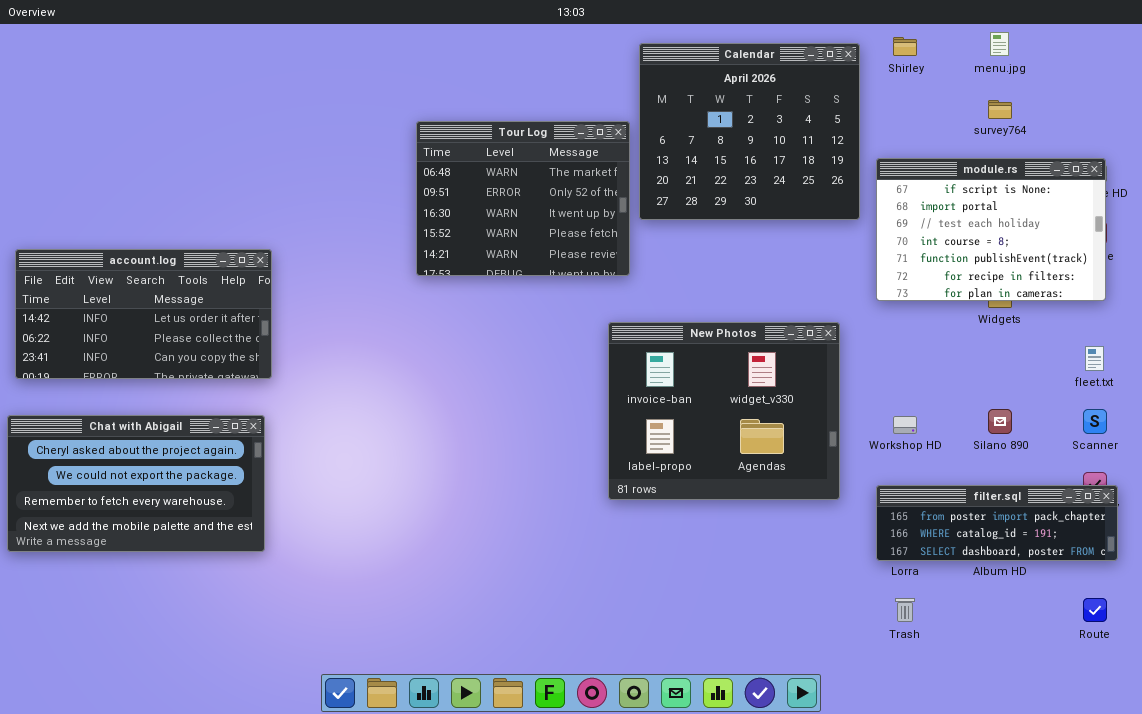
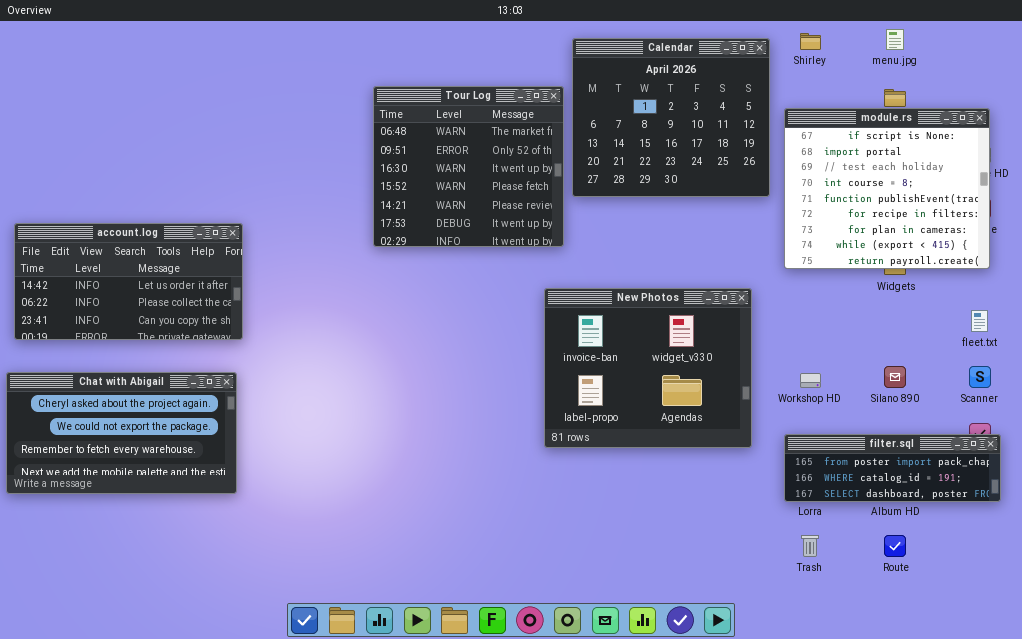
Tour Log: [416,121,630,276] -> [373,86,564,247], resized
module.rs: [876,158,1106,301] -> [784,108,990,269], resized
Route: [1083,598,1107,622] -> [884,535,906,557], moved

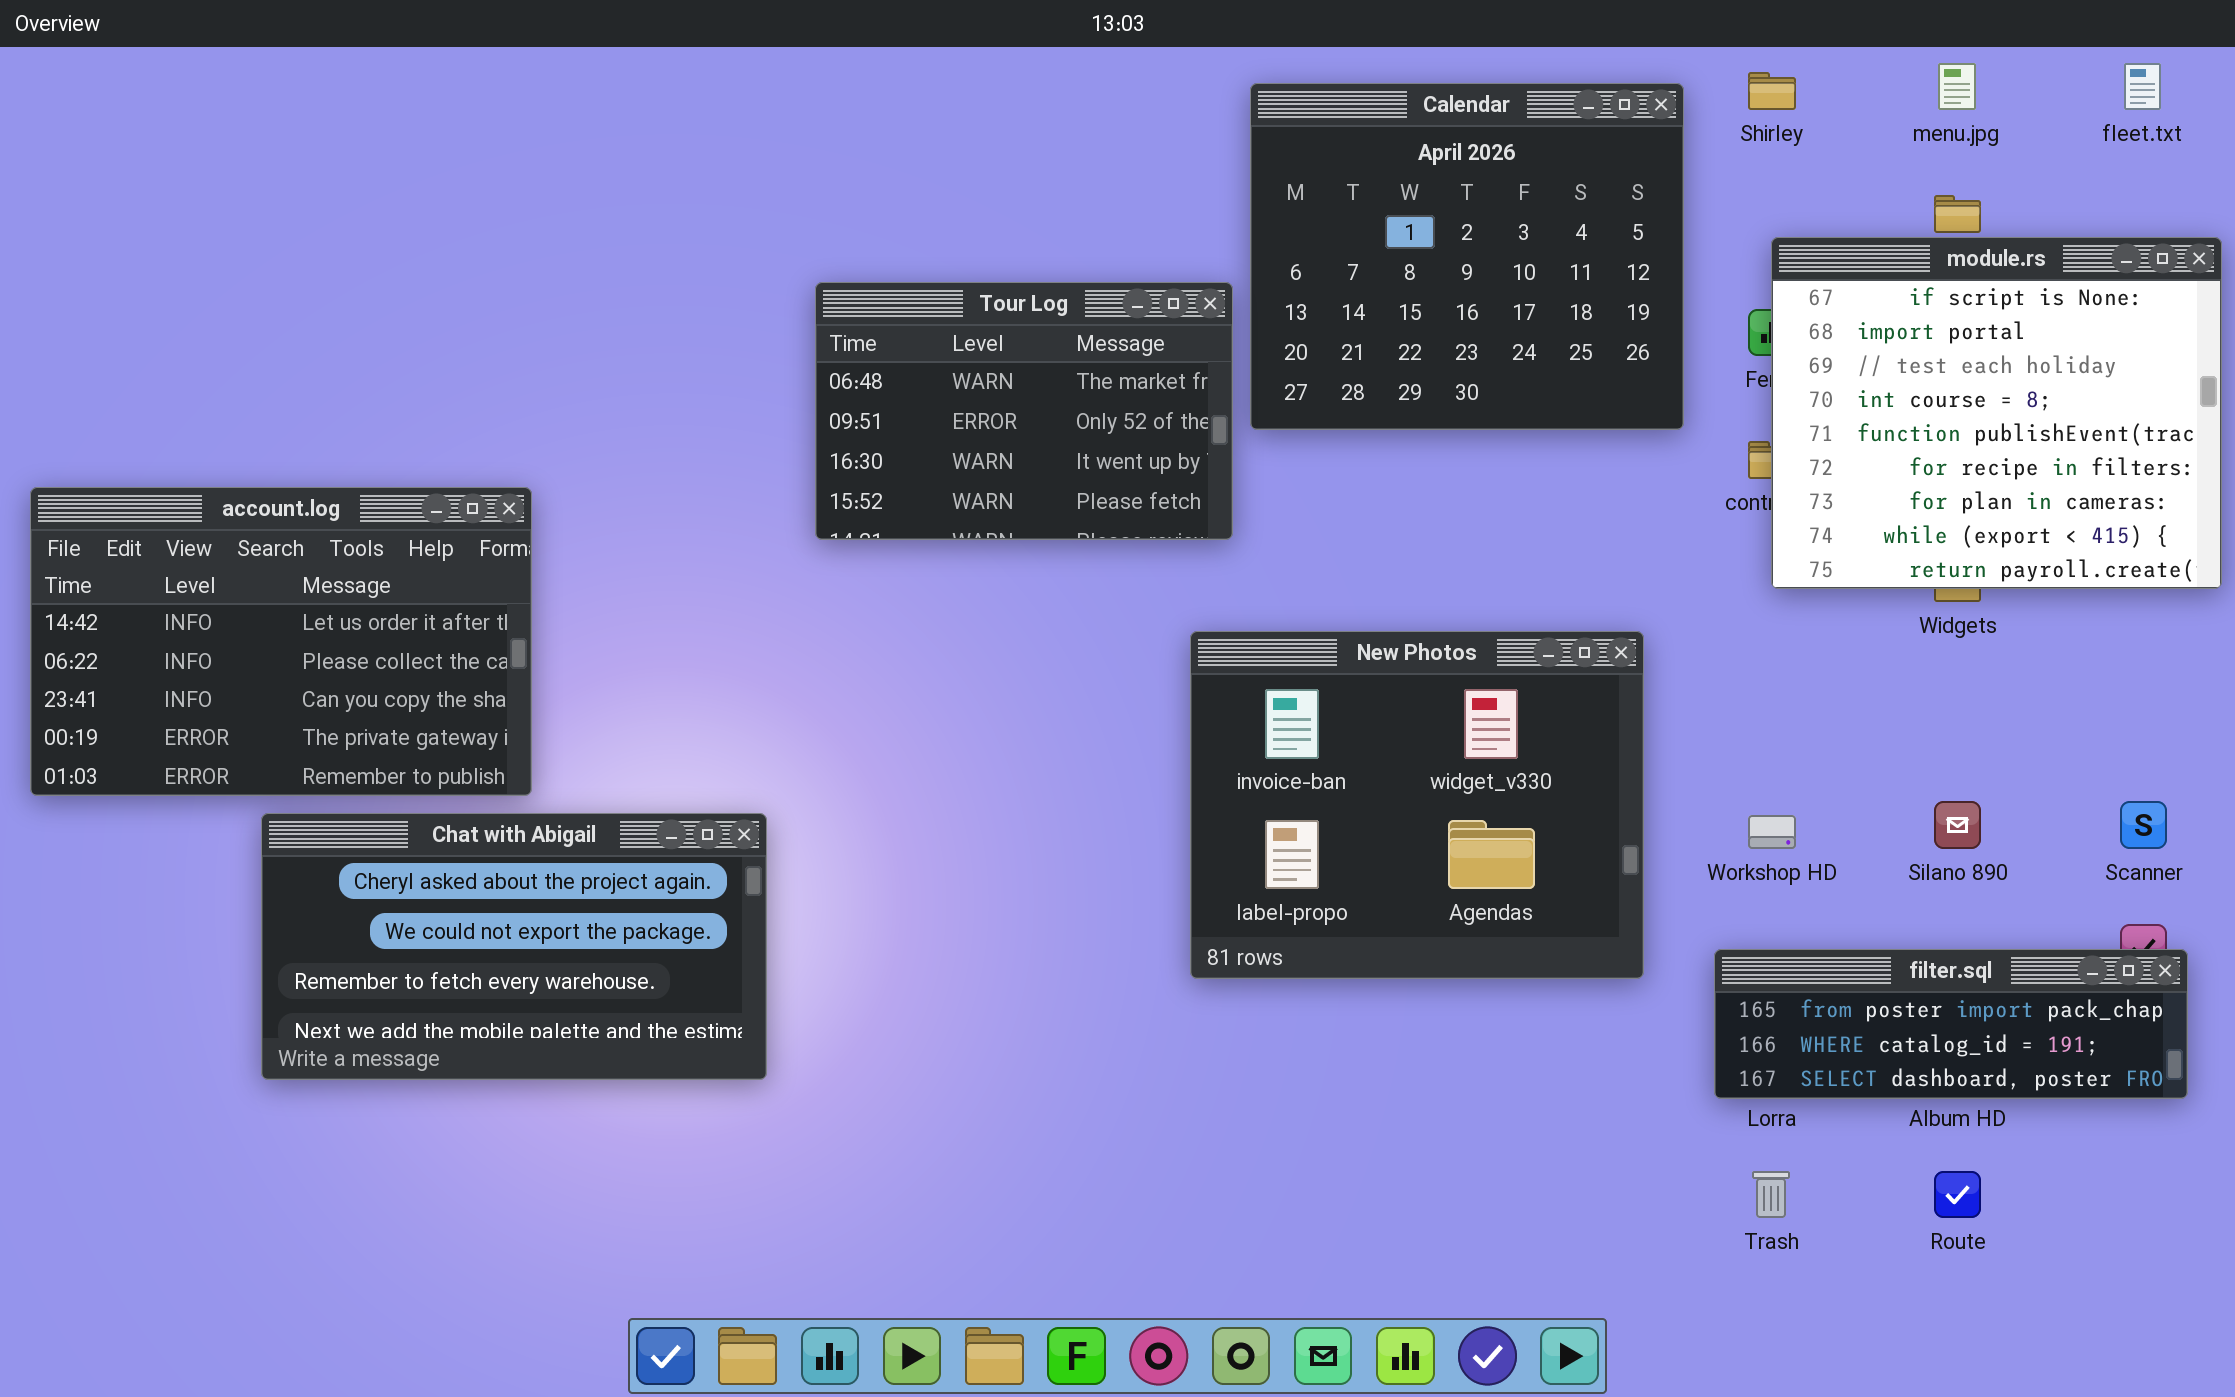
Tour Log: [373,86,564,247] -> [815,282,1233,540], resized
module.rs: [784,108,990,269] -> [1771,237,2222,589], moved
account.log: [14,223,243,340] -> [30,487,532,796], resized
fleet.txt: [971,310,988,332] -> [2124,63,2161,110], moved
Chat with Abigail: [6,372,237,494] -> [261,813,767,1080], moved

